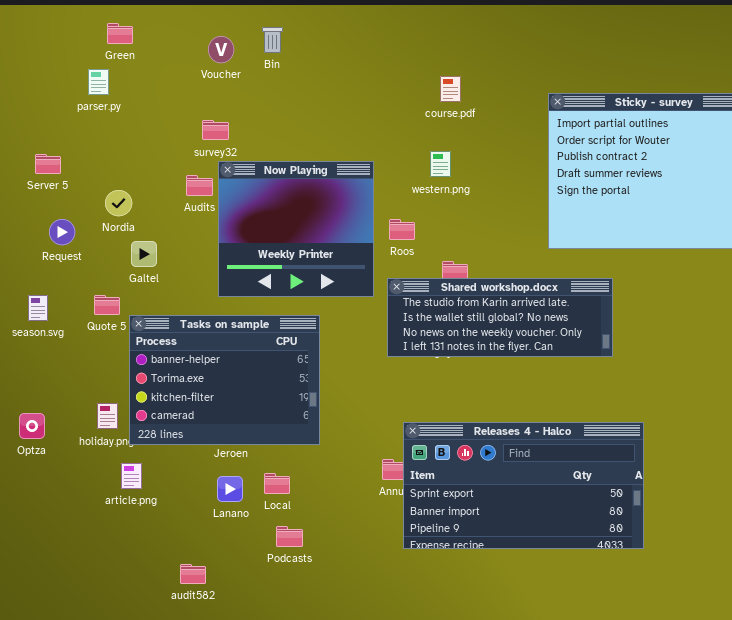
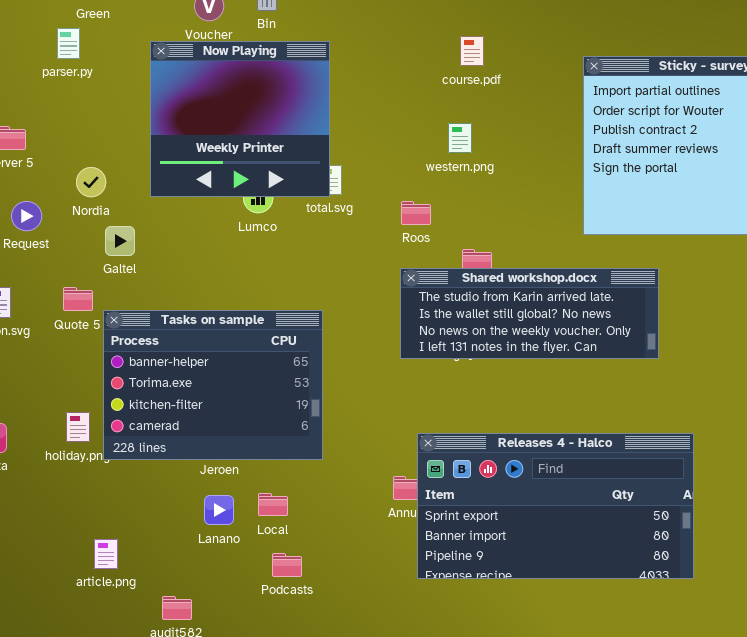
Now Playing: [218,161,374,297] -> [150,41,330,197], moved
article.png: [121,463,142,489] -> [94,539,118,569], moved

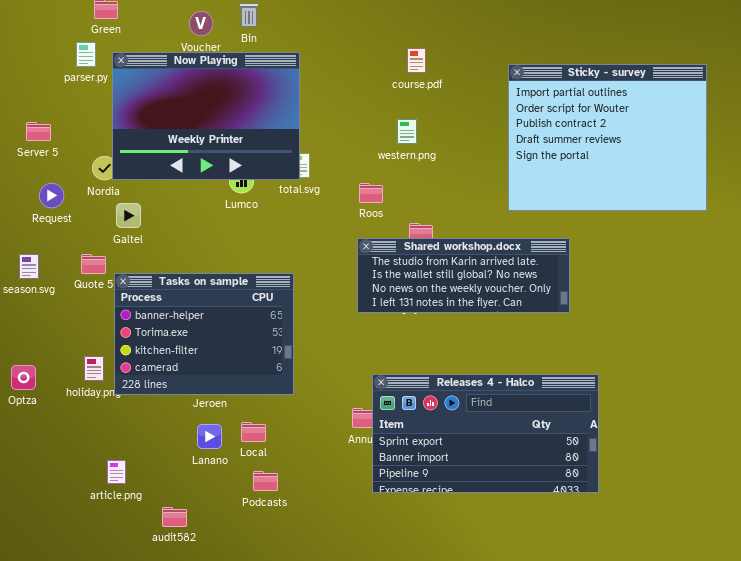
Now Playing: [150,41,330,197] -> [112,52,300,180], resized

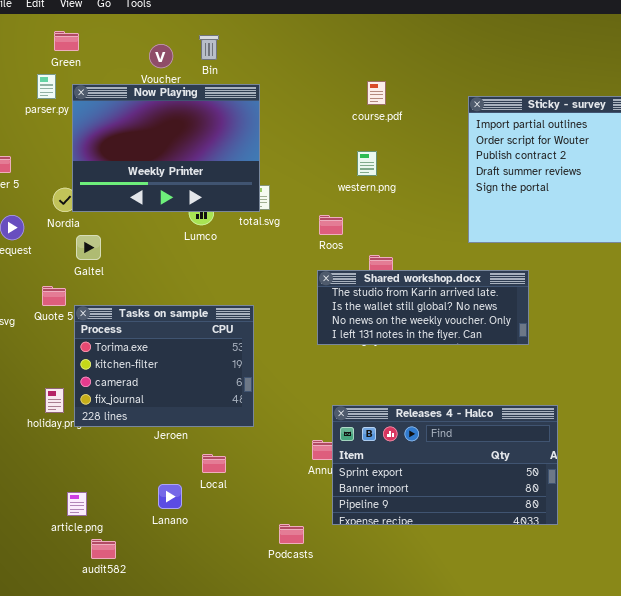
Tasks on sample: [114,273,294,395] -> [74,305,254,427], scrolled down 1 row
Lanano: [197,424,222,449] -> [158,484,182,509], moved
Podcasts: [253,471,278,491] -> [279,524,304,544], moved
audit582: [162,507,187,527] -> [91,539,116,559], moved

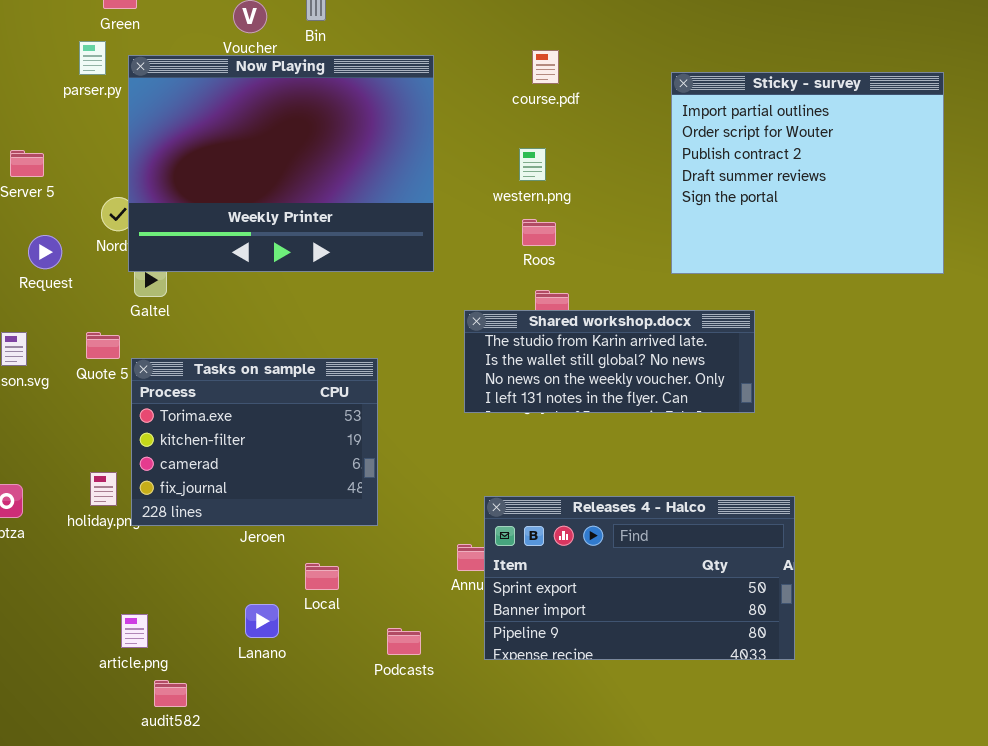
Now Playing: [72,84,260,212] -> [128,55,434,272], resized
Roos: [319,215,343,235] -> [522,219,556,246], moved
Podcasts: [279,524,304,544] -> [387,628,421,655], moved

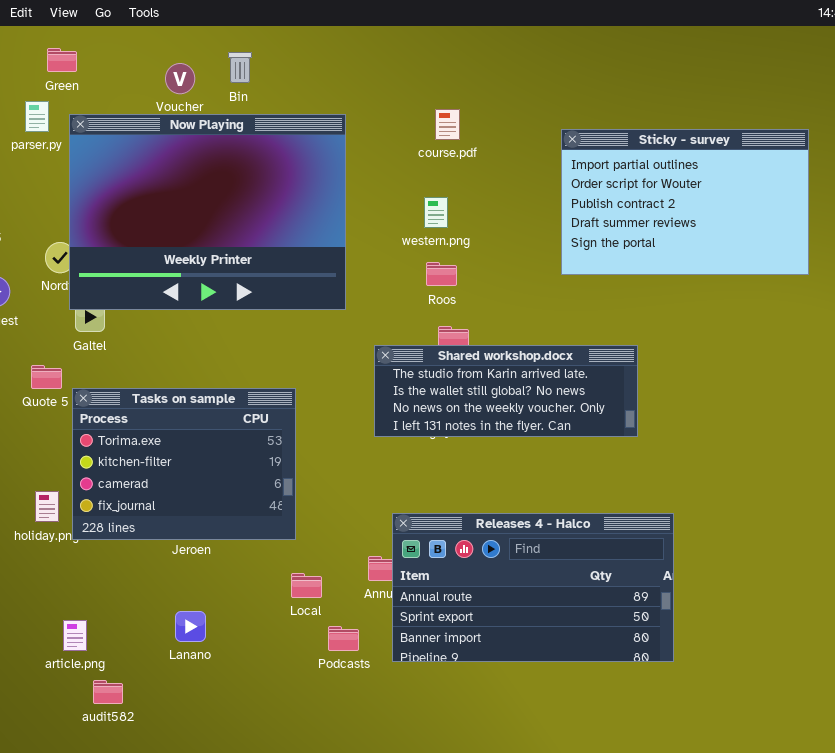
Sticky - survey: [671,72,944,274] -> [561,129,809,275], resized
Releases 4 - Halco: [484,496,795,660] -> [392,513,674,662], scrolled up 1 row
Local: [305,563,339,590] -> [291,573,322,598], moved
Podcasts: [387,628,421,655] -> [328,626,359,651], moved

